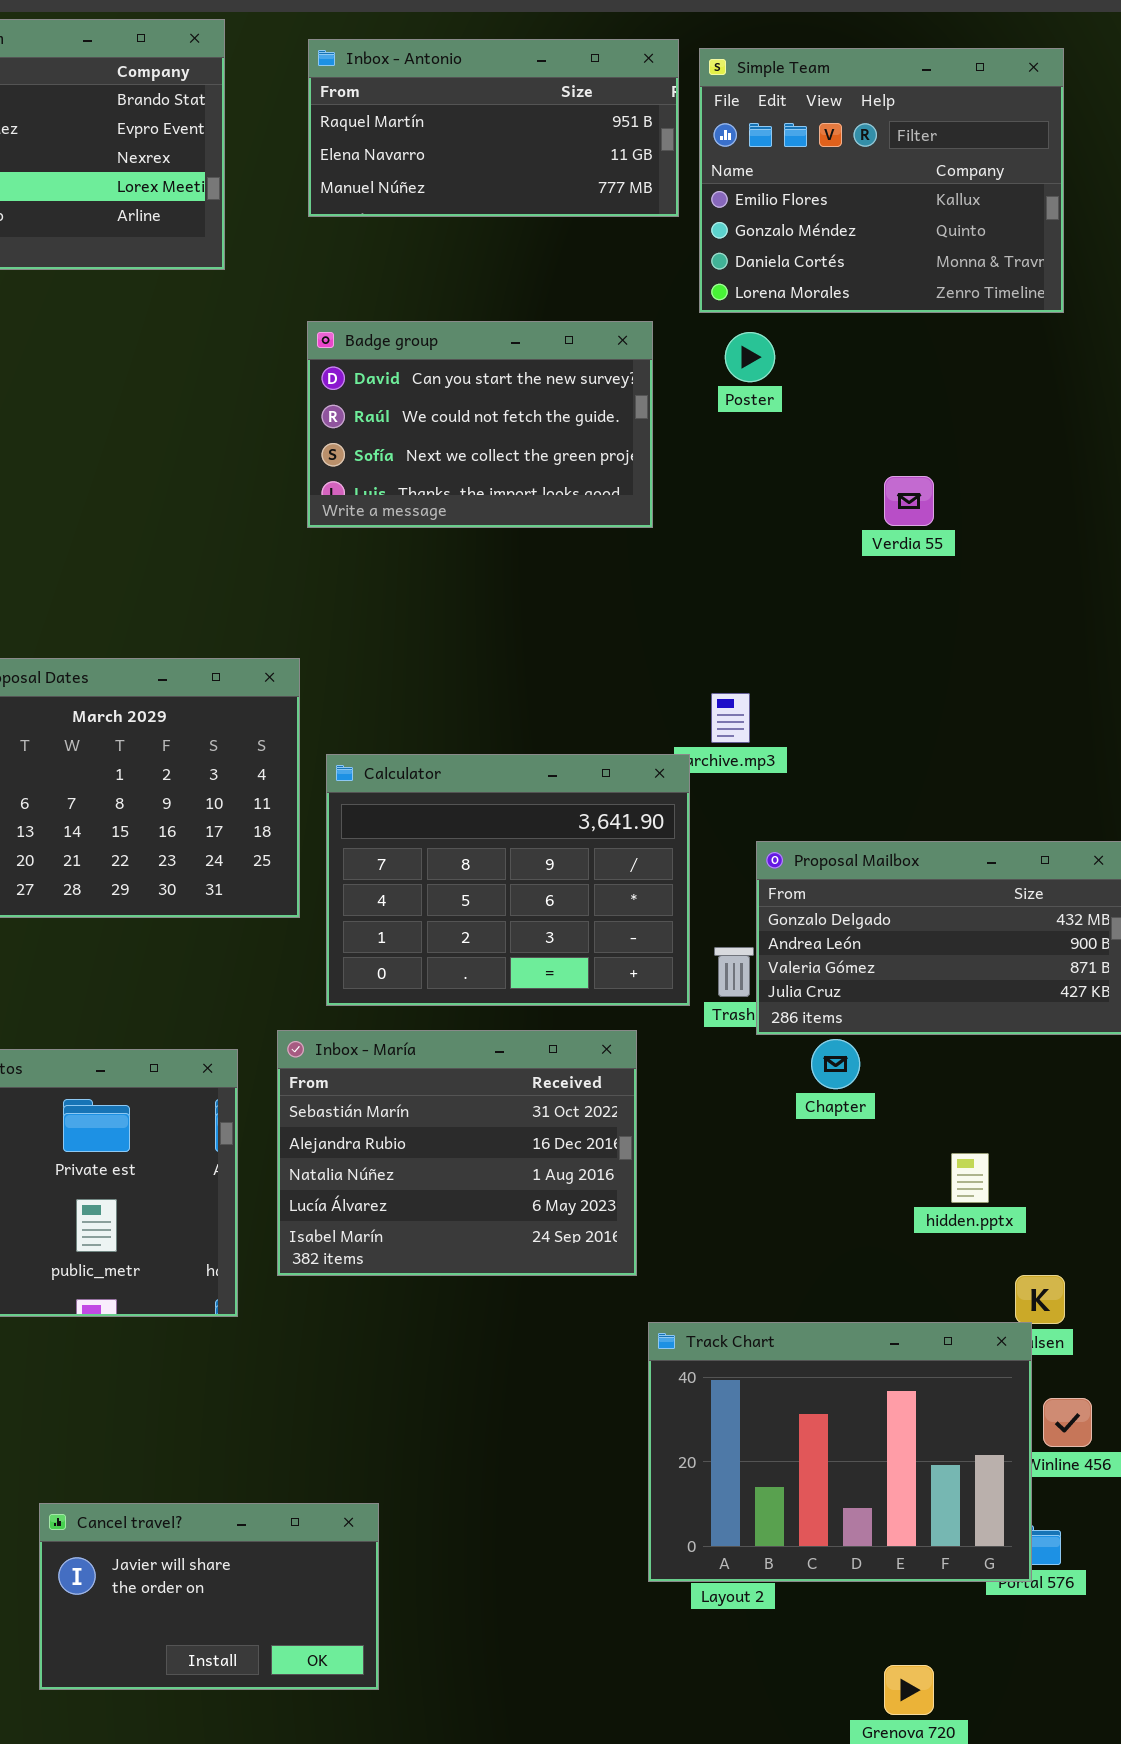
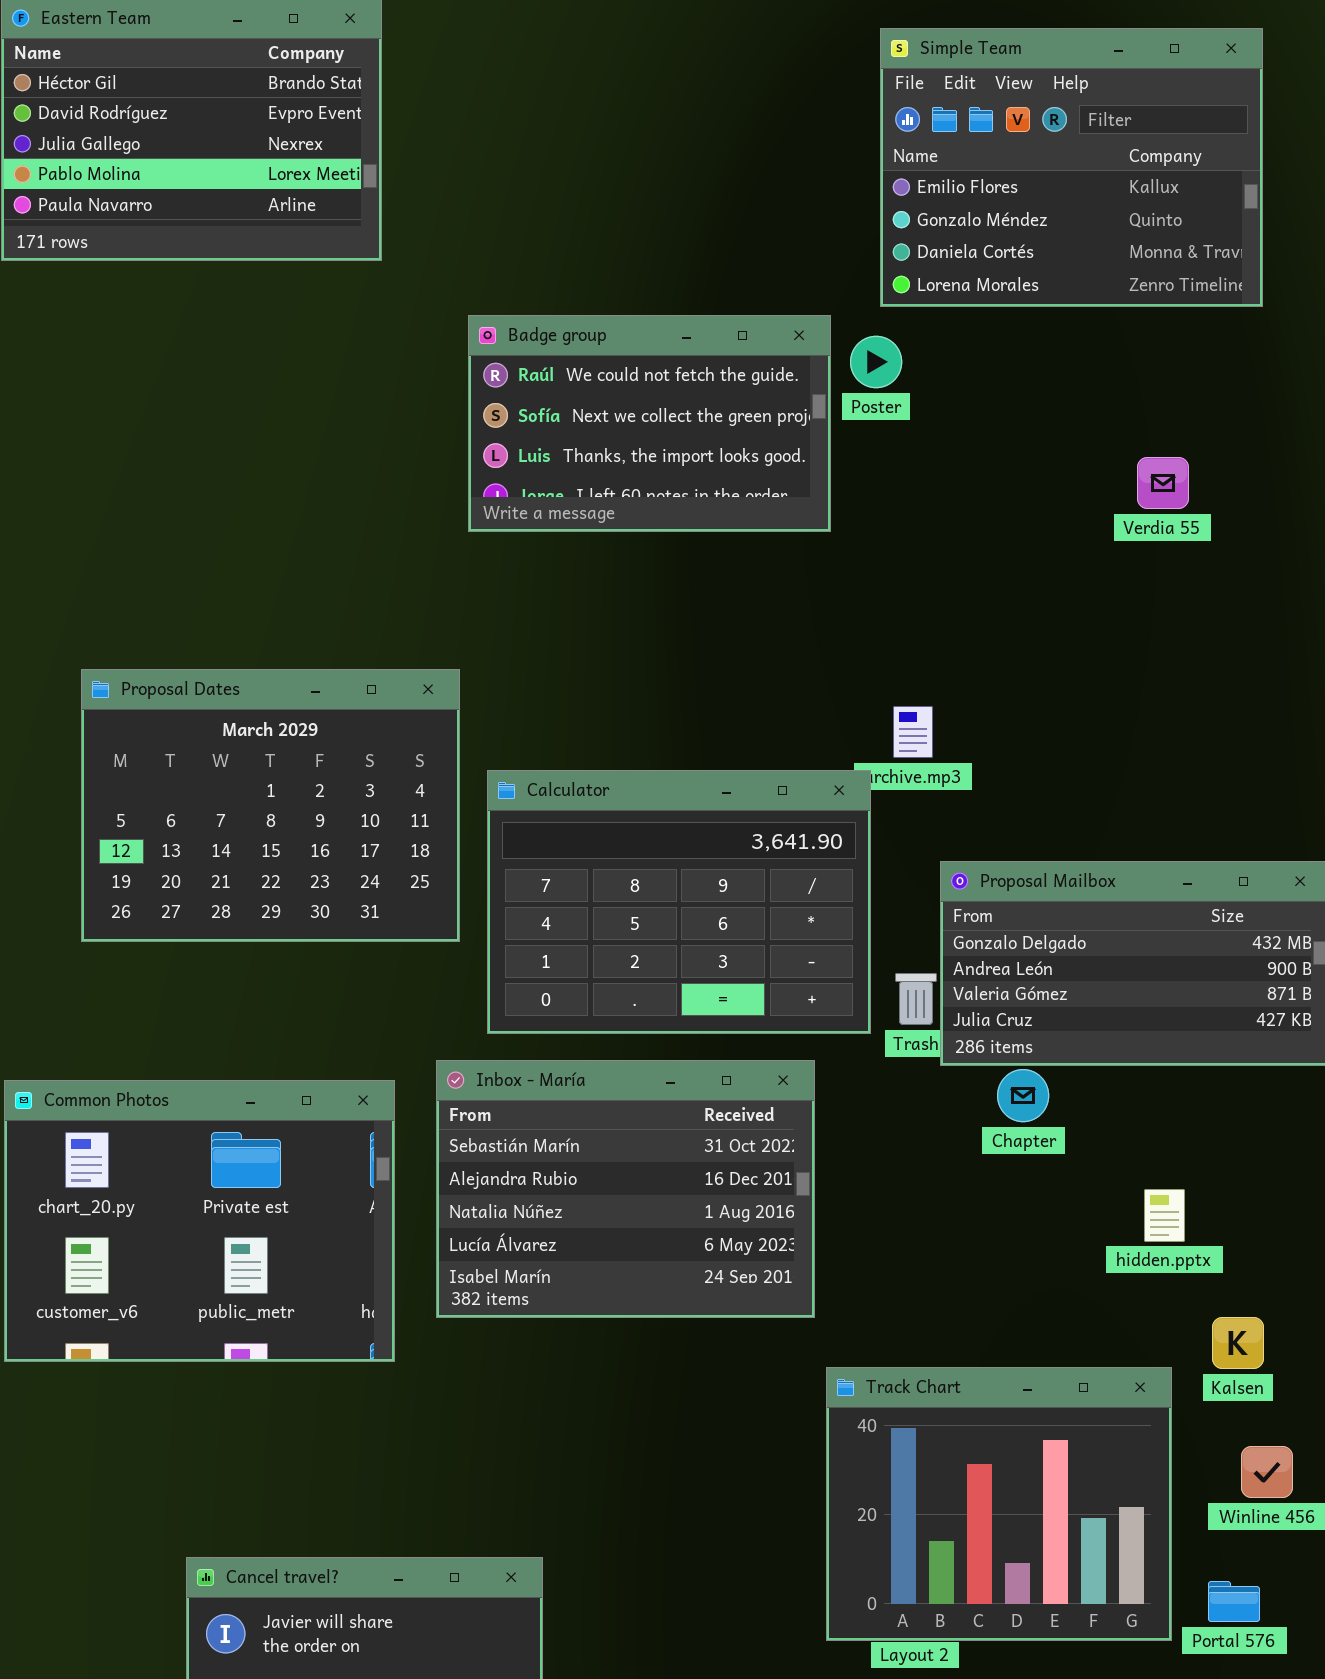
Inbox - Antonio: [308,39,679,217] -> none, closed
Badge group: [307,321,653,528] -> [468,315,831,532], scrolled down 1 row
Poster: [725,332,775,382] -> [850,336,902,388], moved
Verdia 55: [884,476,934,526] -> [1137,457,1189,509], moved
Track Chart: [648,1322,1032,1582] -> [826,1367,1172,1641], resized

